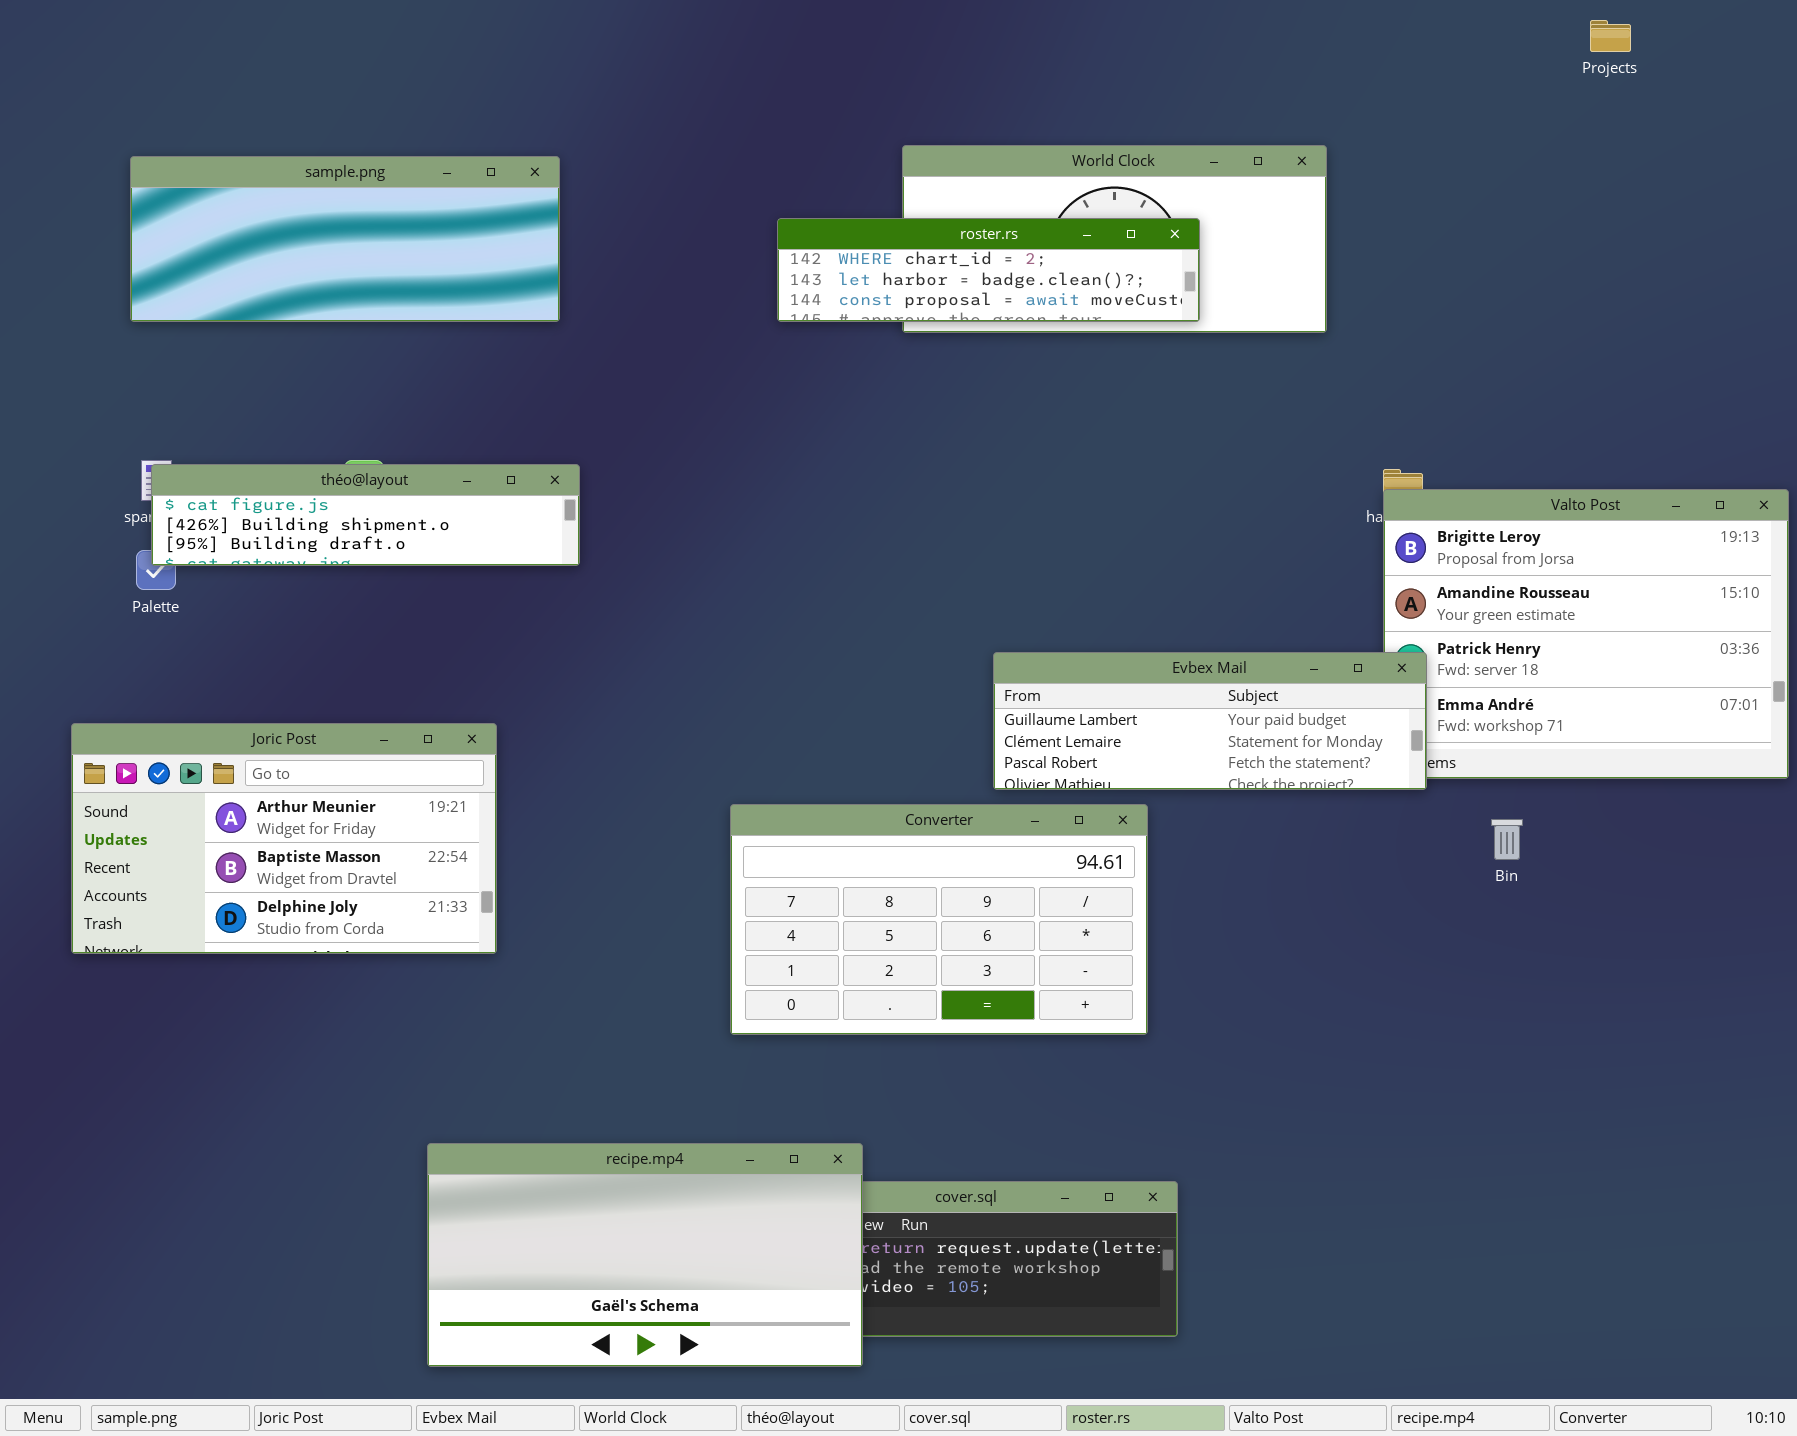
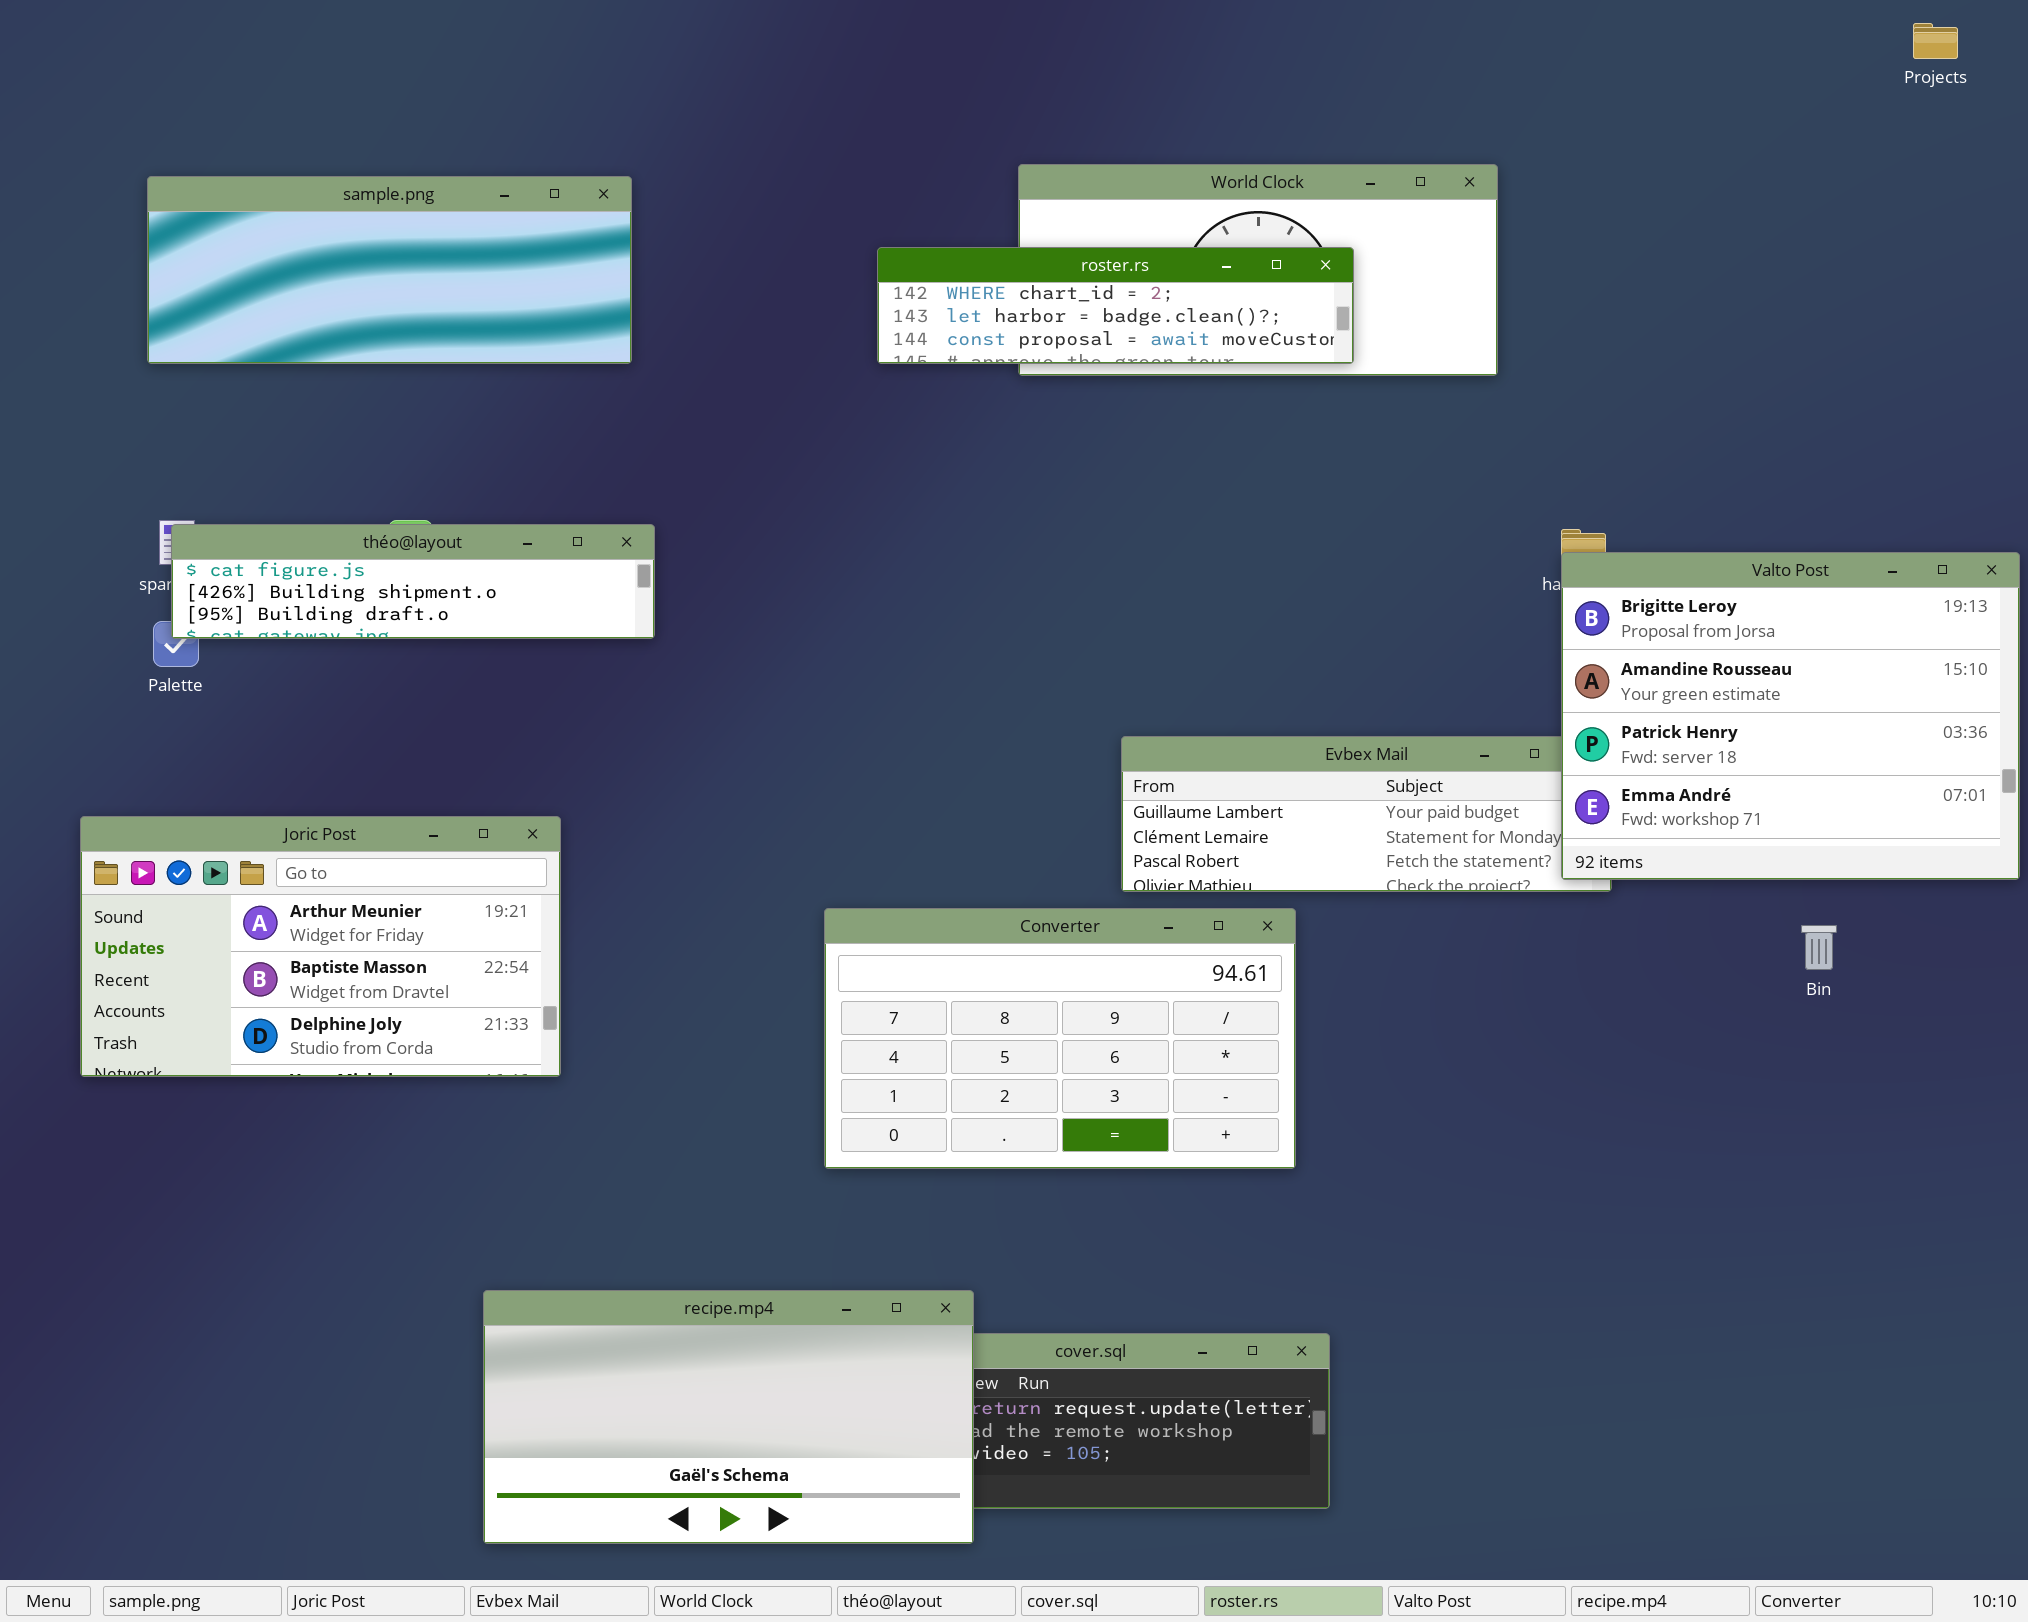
Projects: [1590,20,1631,52] -> [1913,23,1958,59], moved
Valto Post: [1383,489,1789,779] -> [1561,552,2020,880], raised
Bin: [1491,819,1523,860] -> [1801,925,1837,970], moved

